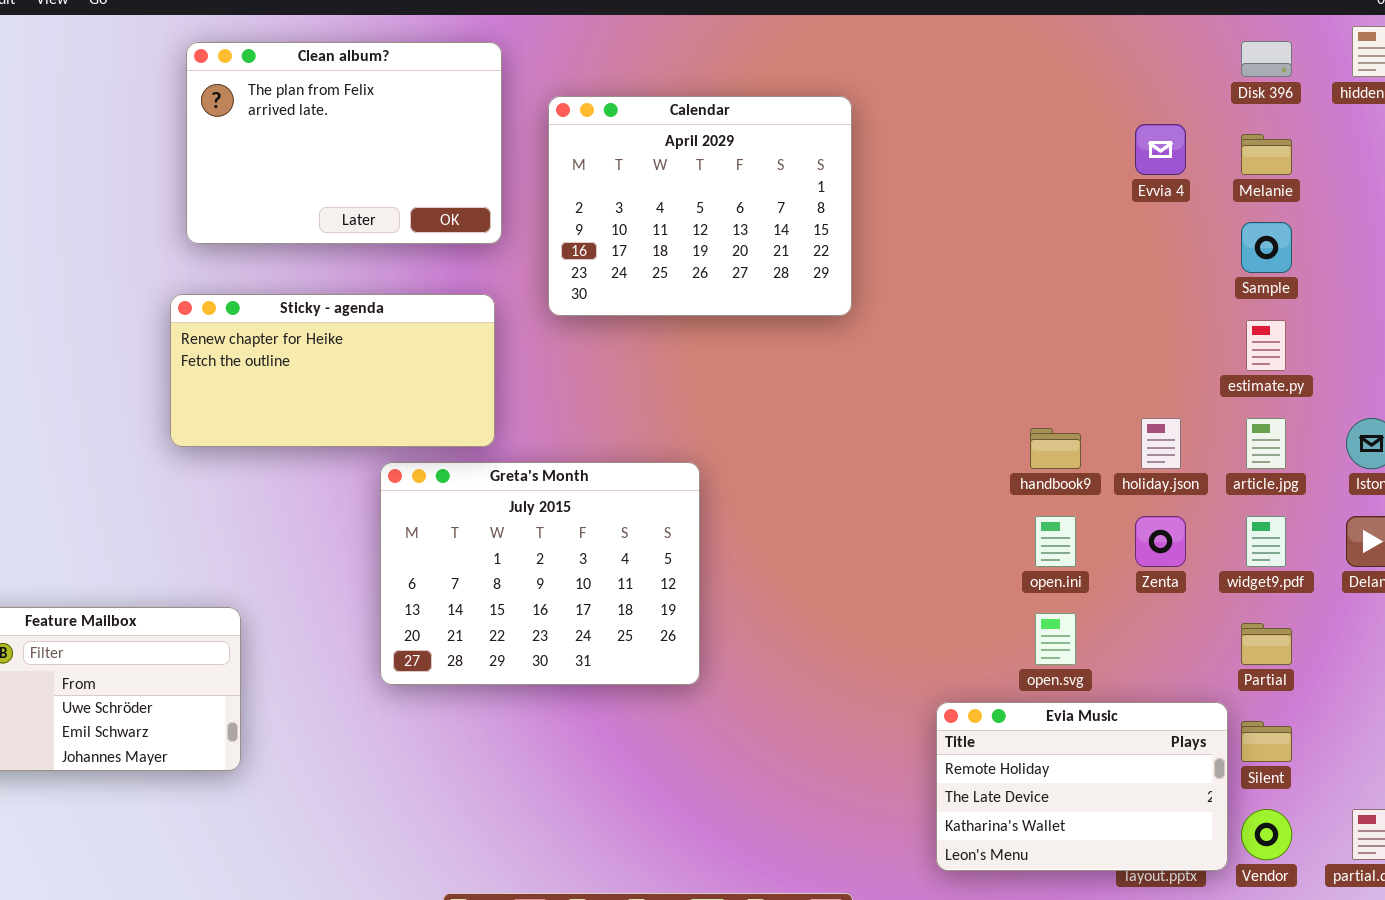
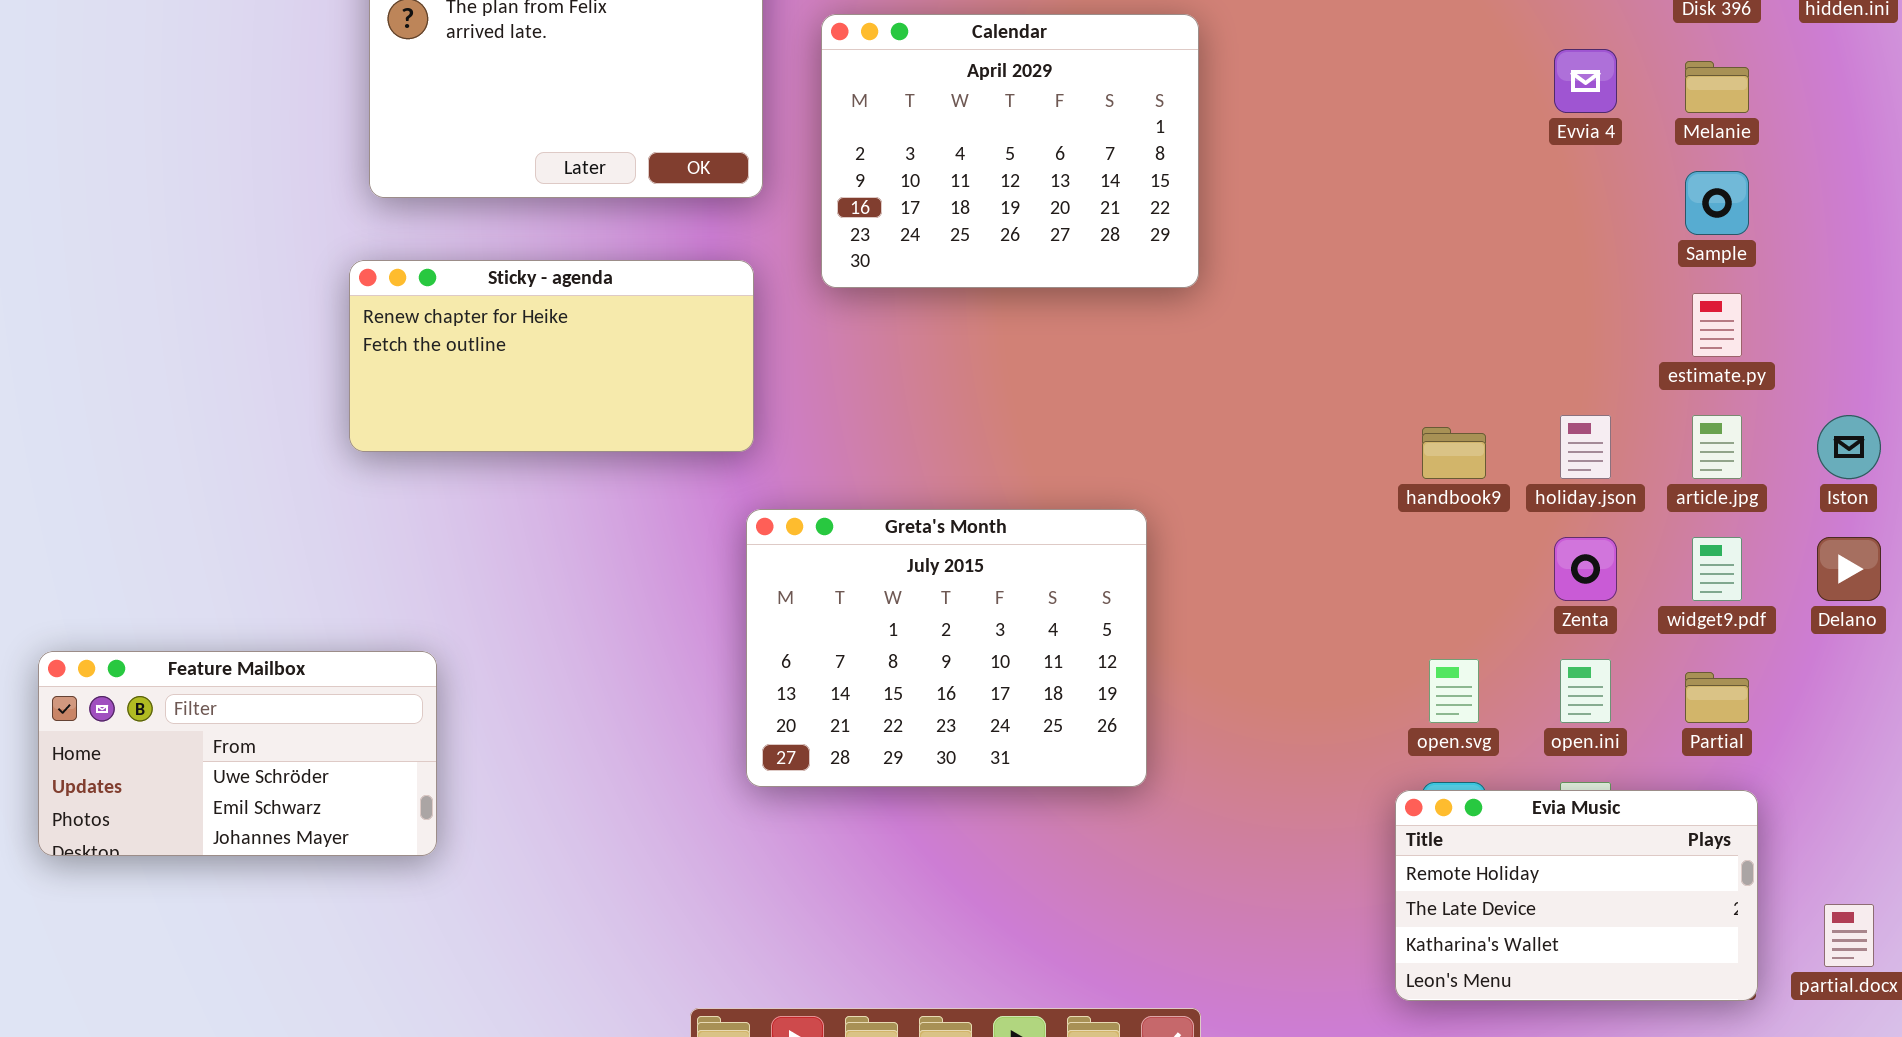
Greta's Month: [380,462,700,685] -> [746,509,1147,787], moved
open.ini: [1035,516,1076,567] -> [1560,659,1611,723], moved
Evia Music: [936,702,1228,871] -> [1395,790,1758,1001], moved

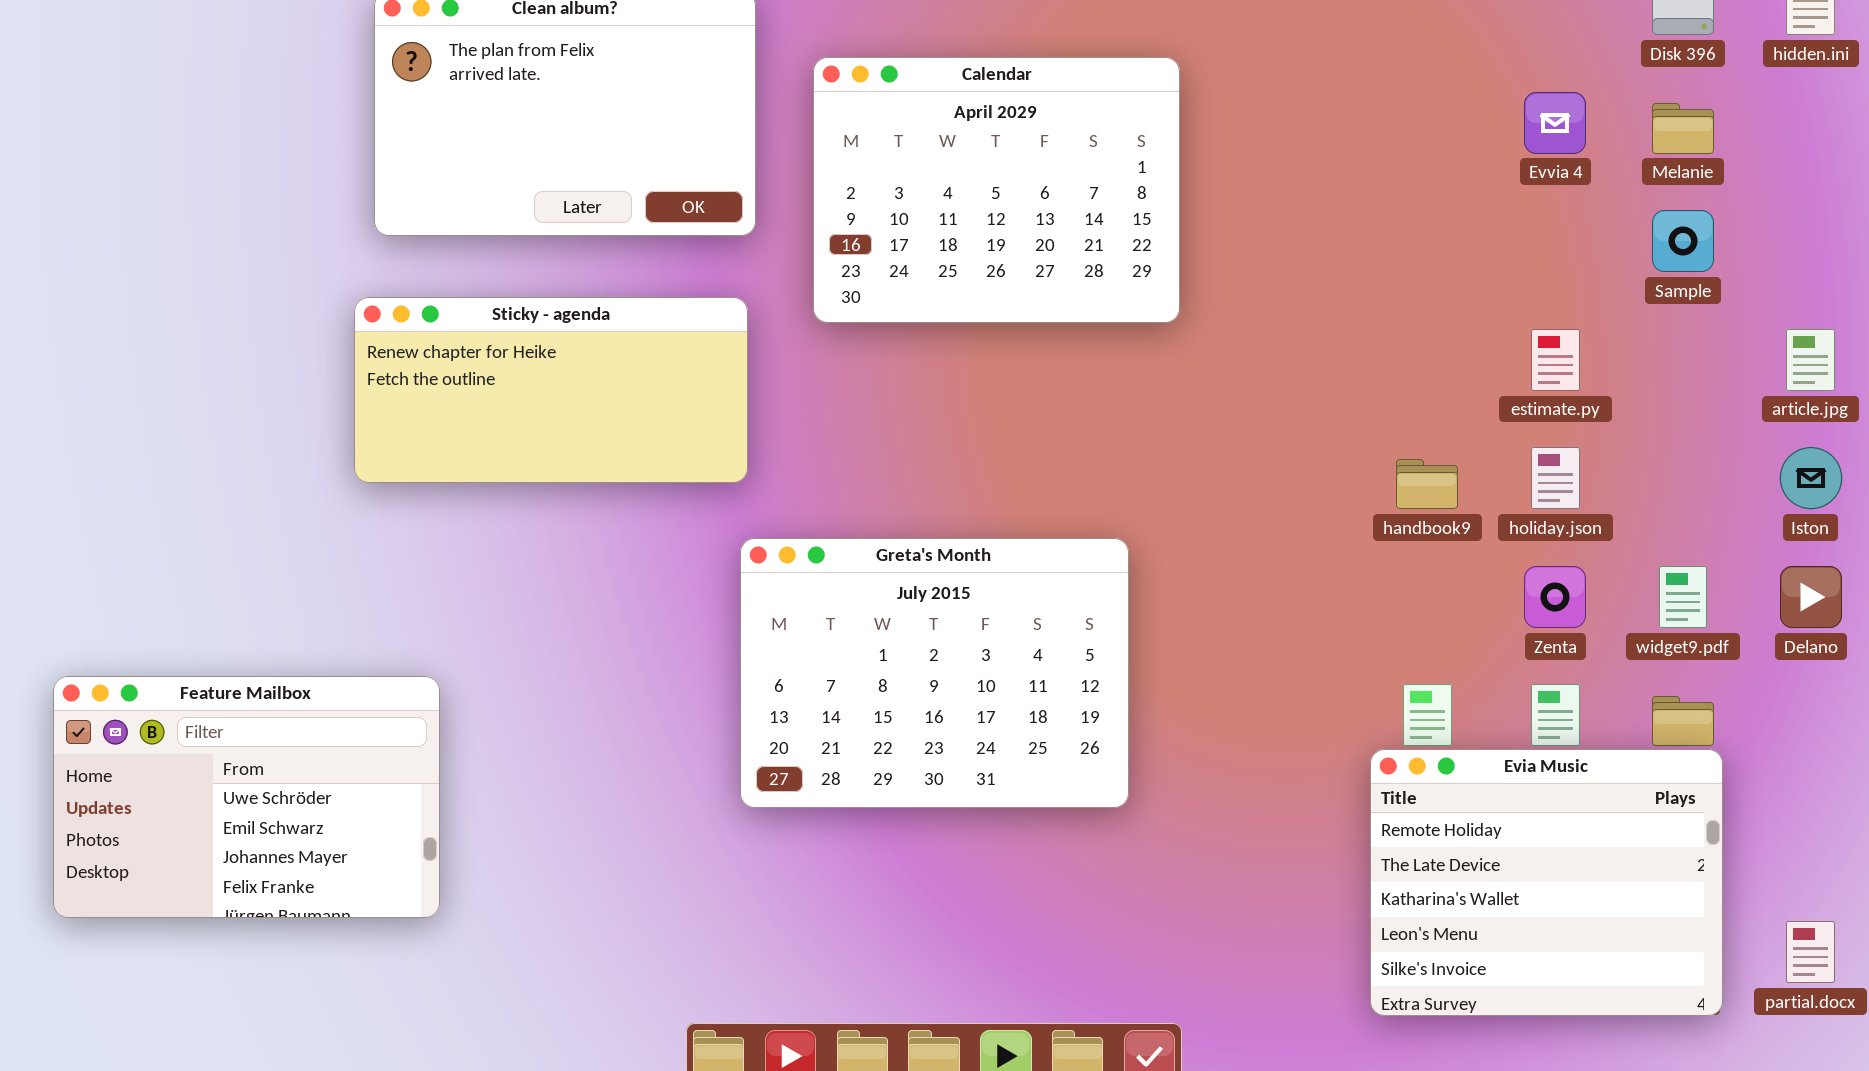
estimate.py: [1692,293,1742,357] -> [1531,329,1580,391], moved
article.jpg: [1692,415,1742,479] -> [1786,329,1835,391], moved
Feature Mailbox: [38,651,437,856] -> [53,676,440,918], resized
Evia Music: [1395,790,1758,1001] -> [1370,749,1723,1016], resized

